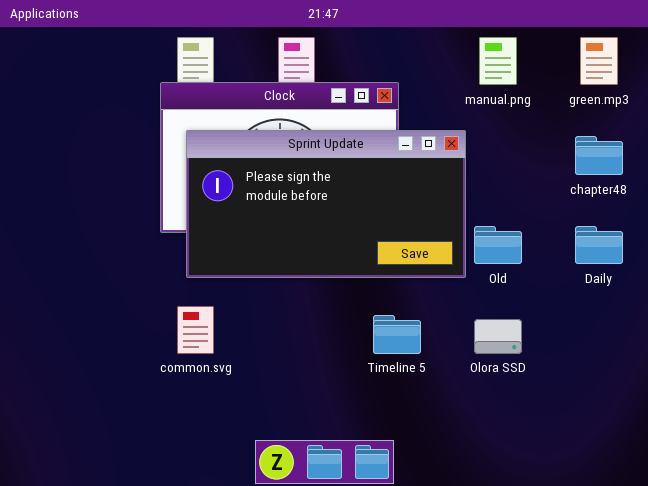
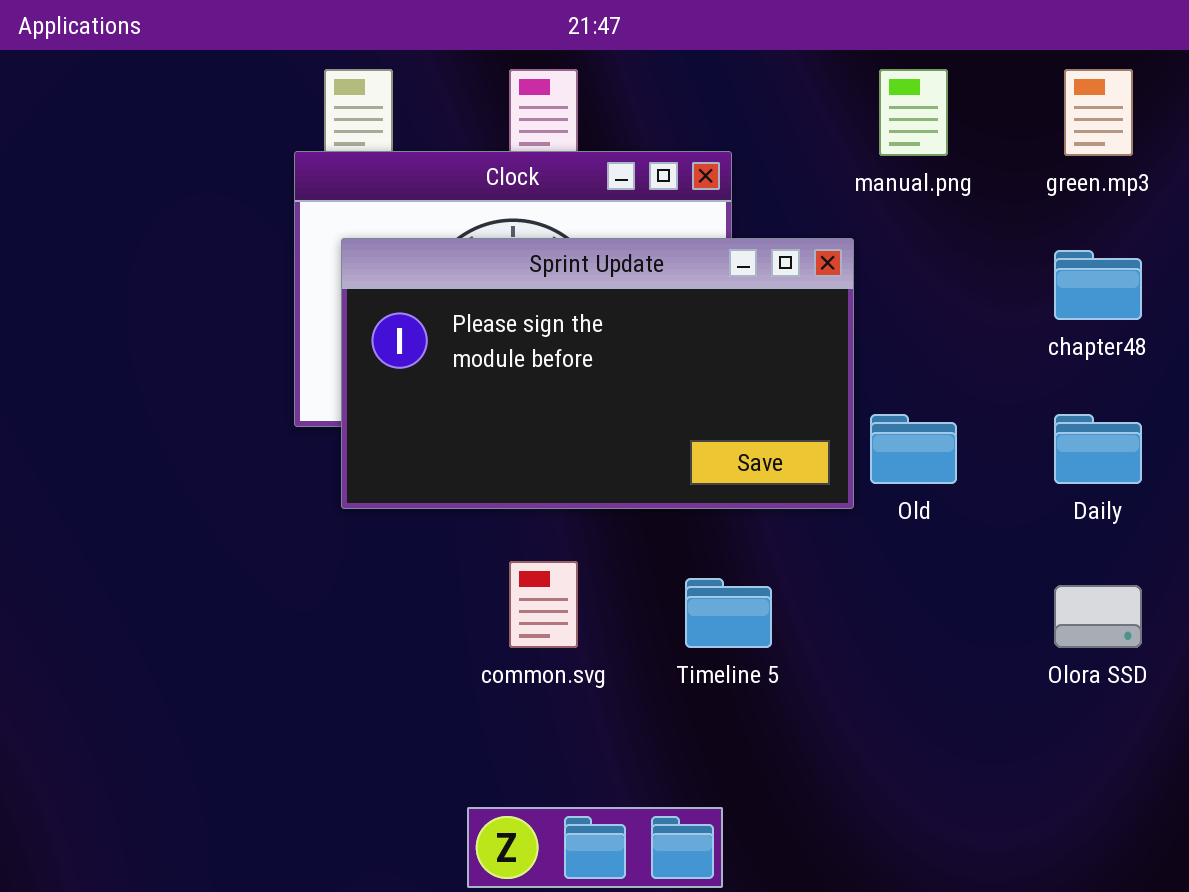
common.svg: [177,306,214,354] -> [509,561,578,648], moved
Olora SSD: [474,319,522,354] -> [1054,585,1142,648], moved

